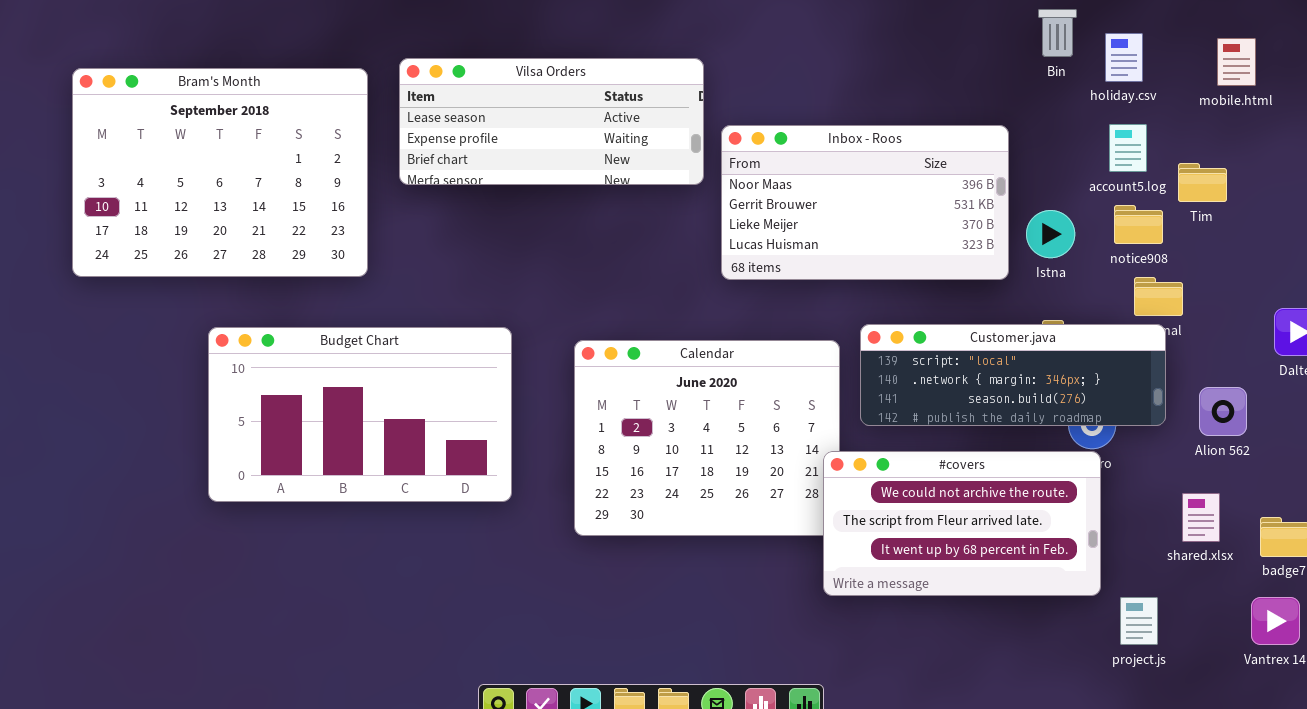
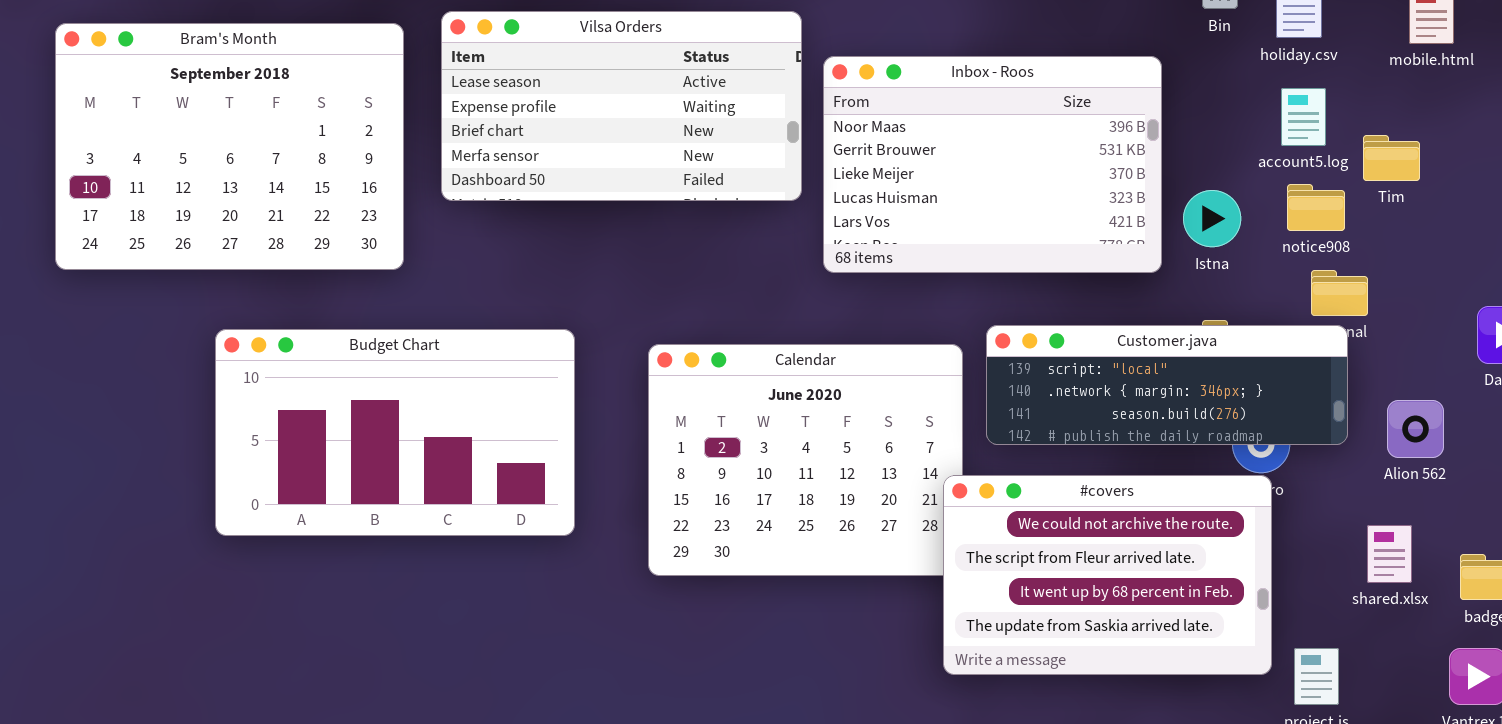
Vilsa Orders: [399,58,704,185] -> [441,11,802,201], resized
Inbox - Roos: [721,125,1009,280] -> [823,56,1162,273], resized
#covers: [823,451,1101,596] -> [943,475,1272,675], resized

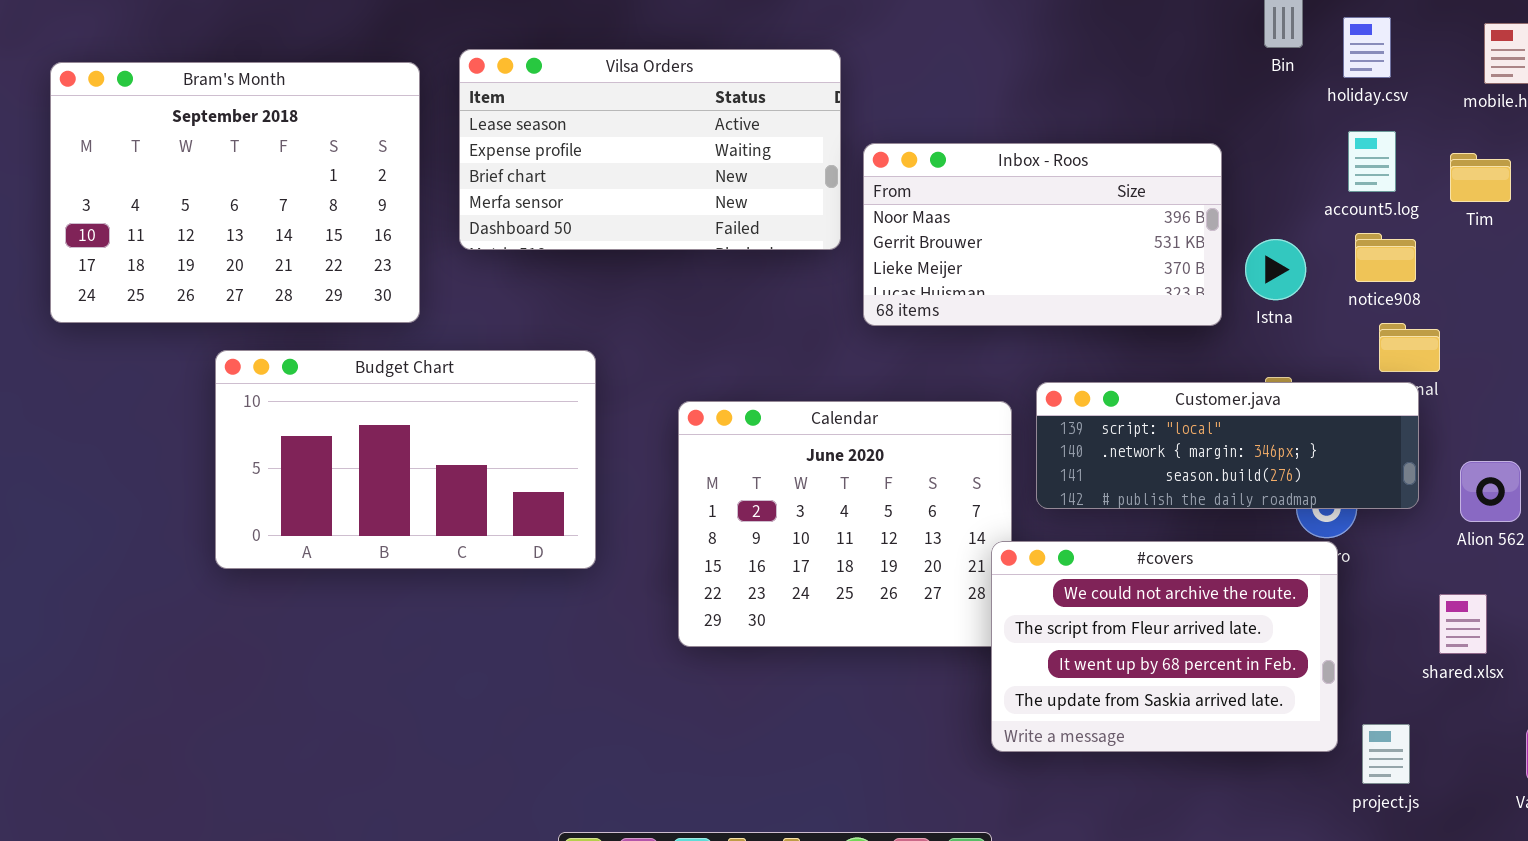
Inbox - Roos: [823,56,1162,273] -> [863,143,1222,326], resized
Tim: [1363,135,1420,181] -> [1450,153,1511,202], moved
Budget Chart: [215,329,575,536] -> [215,350,596,569], moved

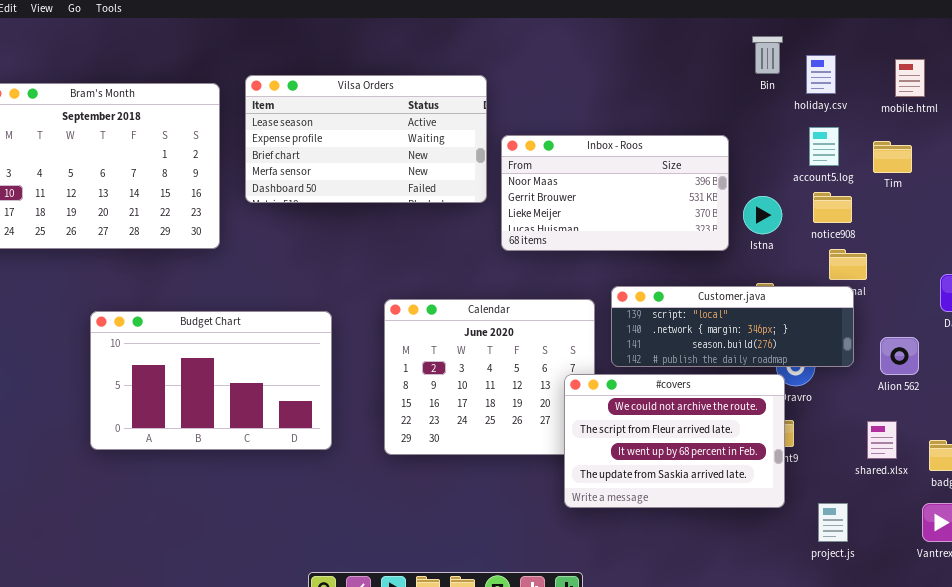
Budget Chart: [215,350,596,569] -> [90,311,332,450], moved
#covers: [991,541,1338,752] -> [564,374,785,508], moved

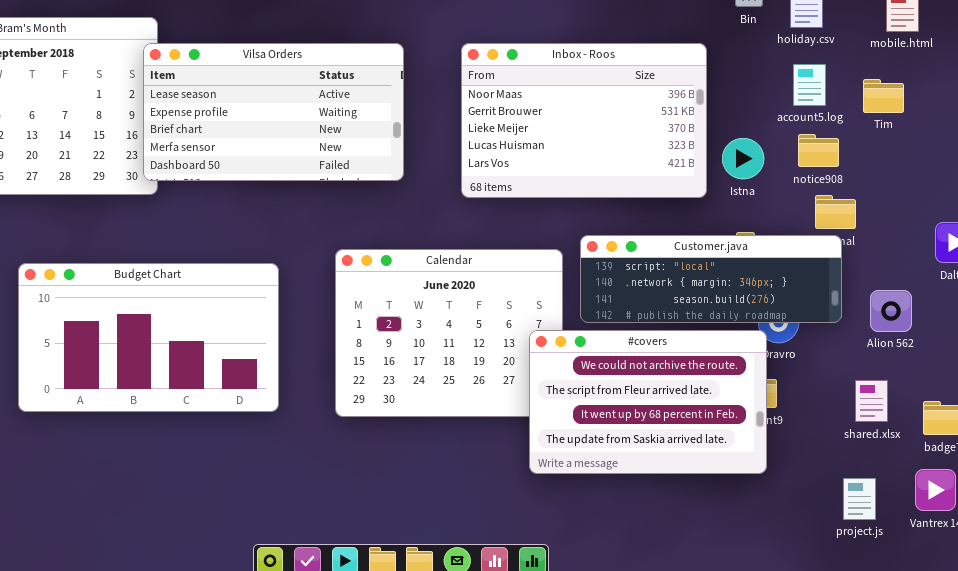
Vilsa Orders: [245,75,487,203] -> [143,43,404,181], moved
Inbox - Roos: [501,135,729,251] -> [461,43,707,198], resized
project.js: [818,503,848,542] -> [843,478,876,520], moved

